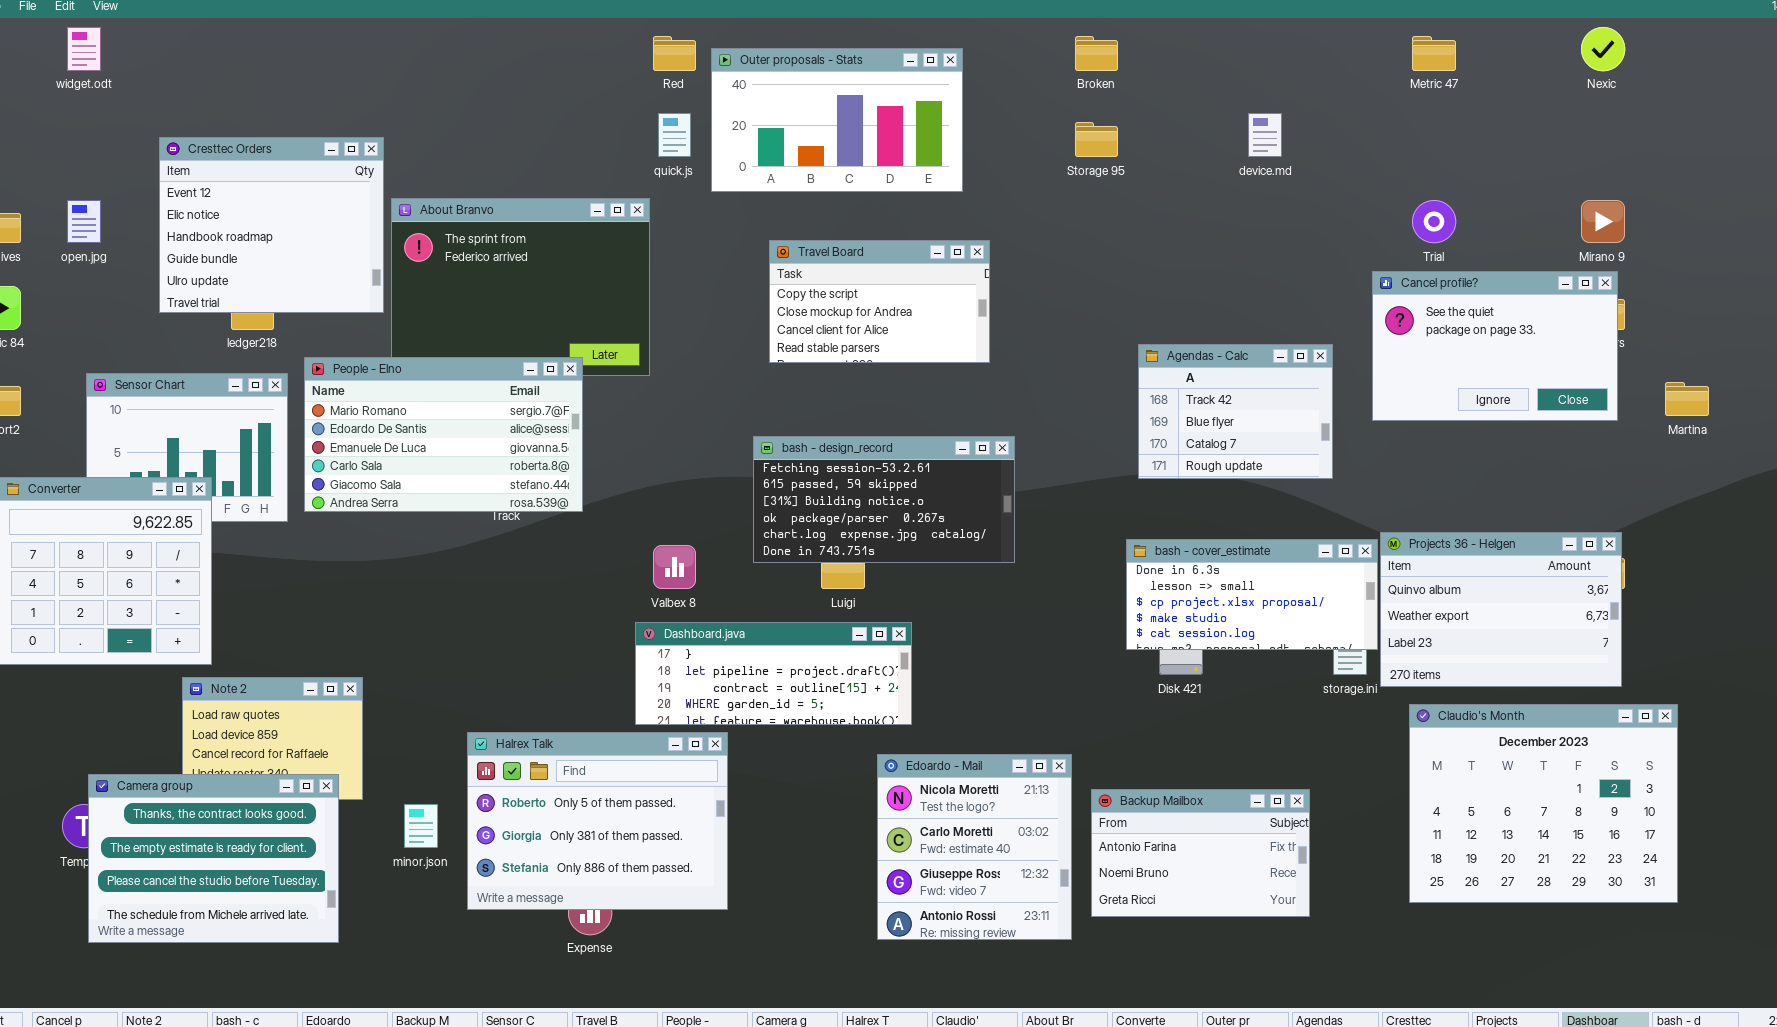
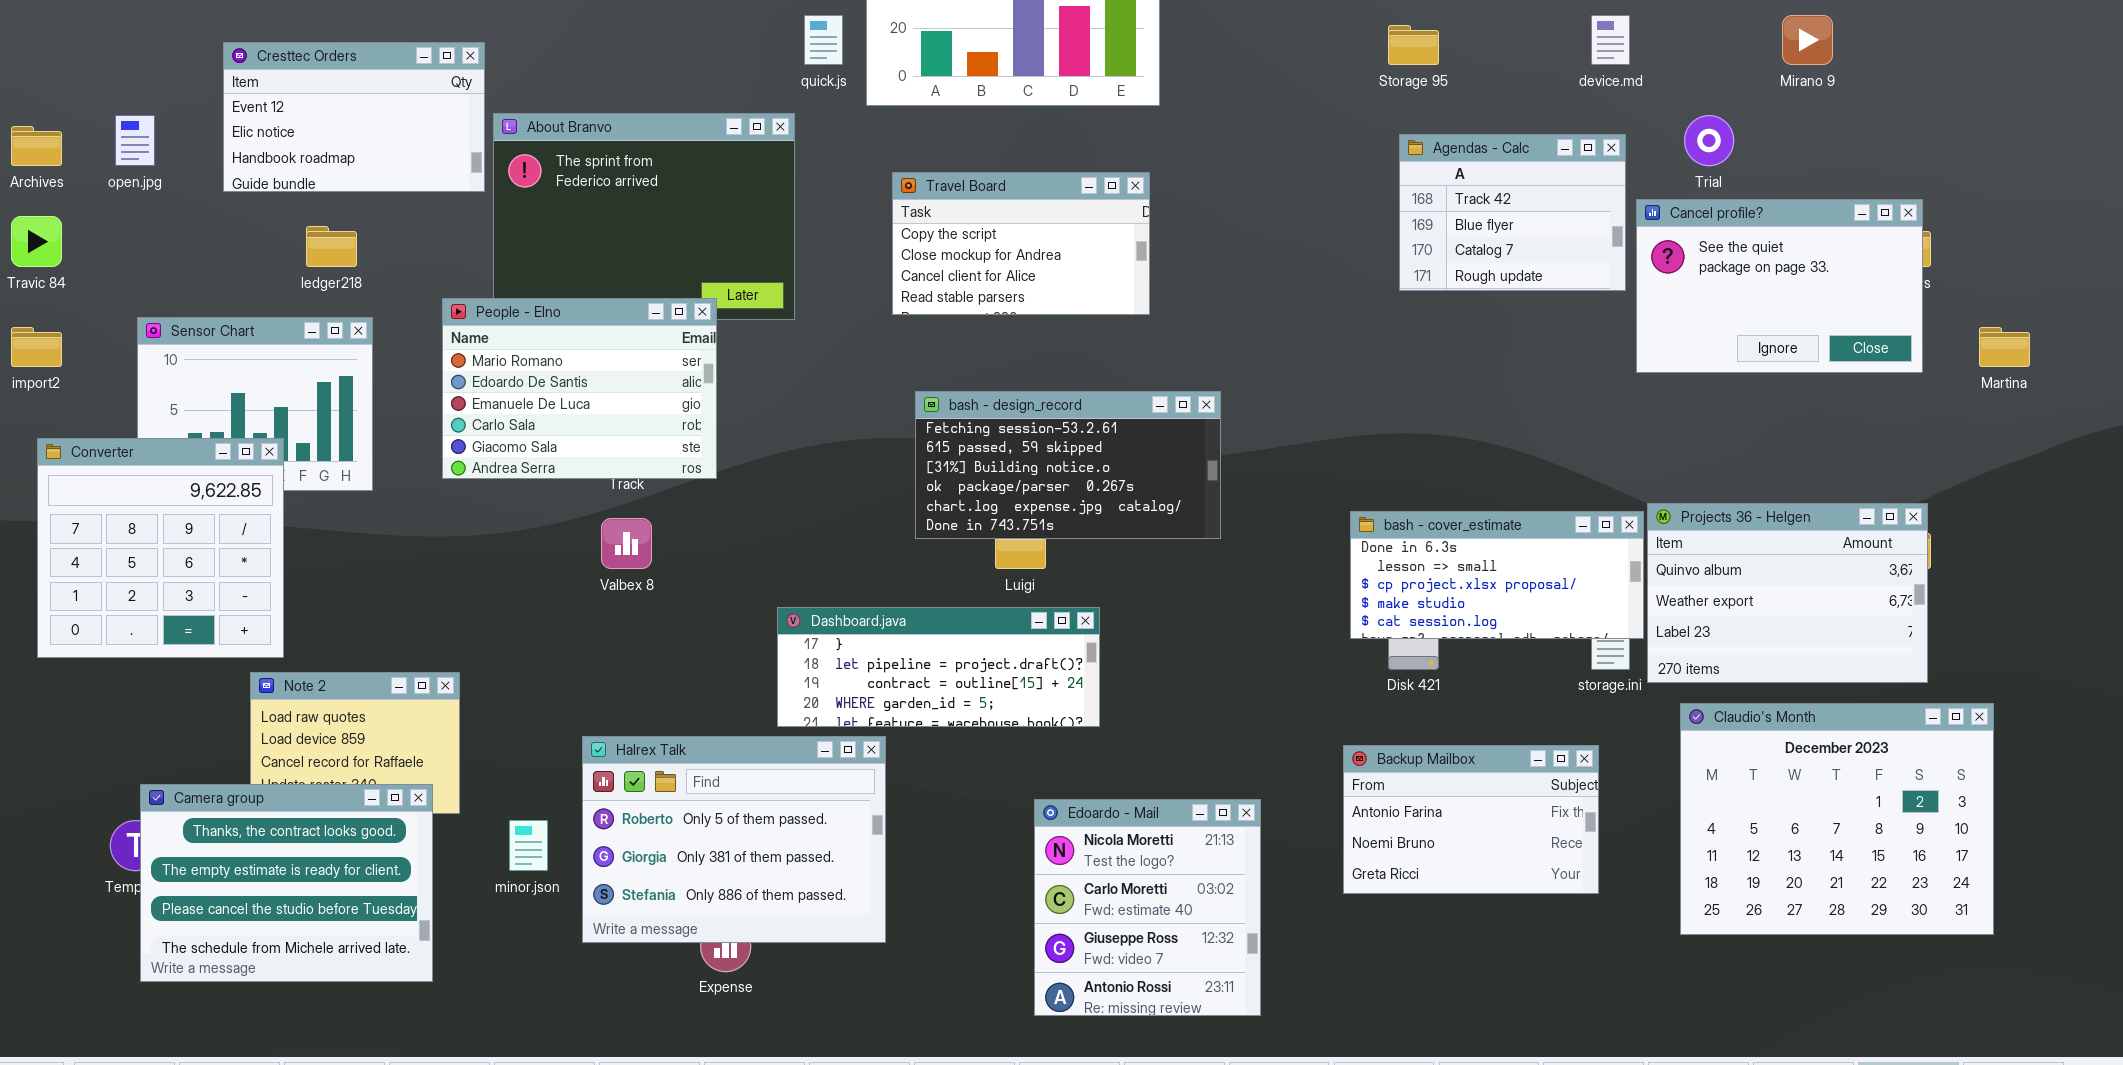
device.md: [1248,113,1282,157] -> [1591,15,1630,65], moved
Storage 95: [1075,122,1118,157] -> [1388,25,1439,65], moved
Cresttec Orders: [159,137,384,313] -> [223,42,485,192], resized
Mirano 9: [1581,200,1625,243] -> [1782,15,1833,65], moved
Travel Board: [769,240,990,363] -> [892,172,1150,315], moved
Agendas - Calc: [1138,344,1333,479] -> [1399,134,1626,291], moved
People - Elno: [304,357,583,512] -> [442,298,717,479], resized
Valbex 8: [653,545,696,589] -> [601,518,652,569], moved
Edoardo - Mail: [877,754,1072,940] -> [1034,799,1261,1016], moved
Backup Mailbox: [1091,789,1310,917] -> [1343,745,1599,894], moved

